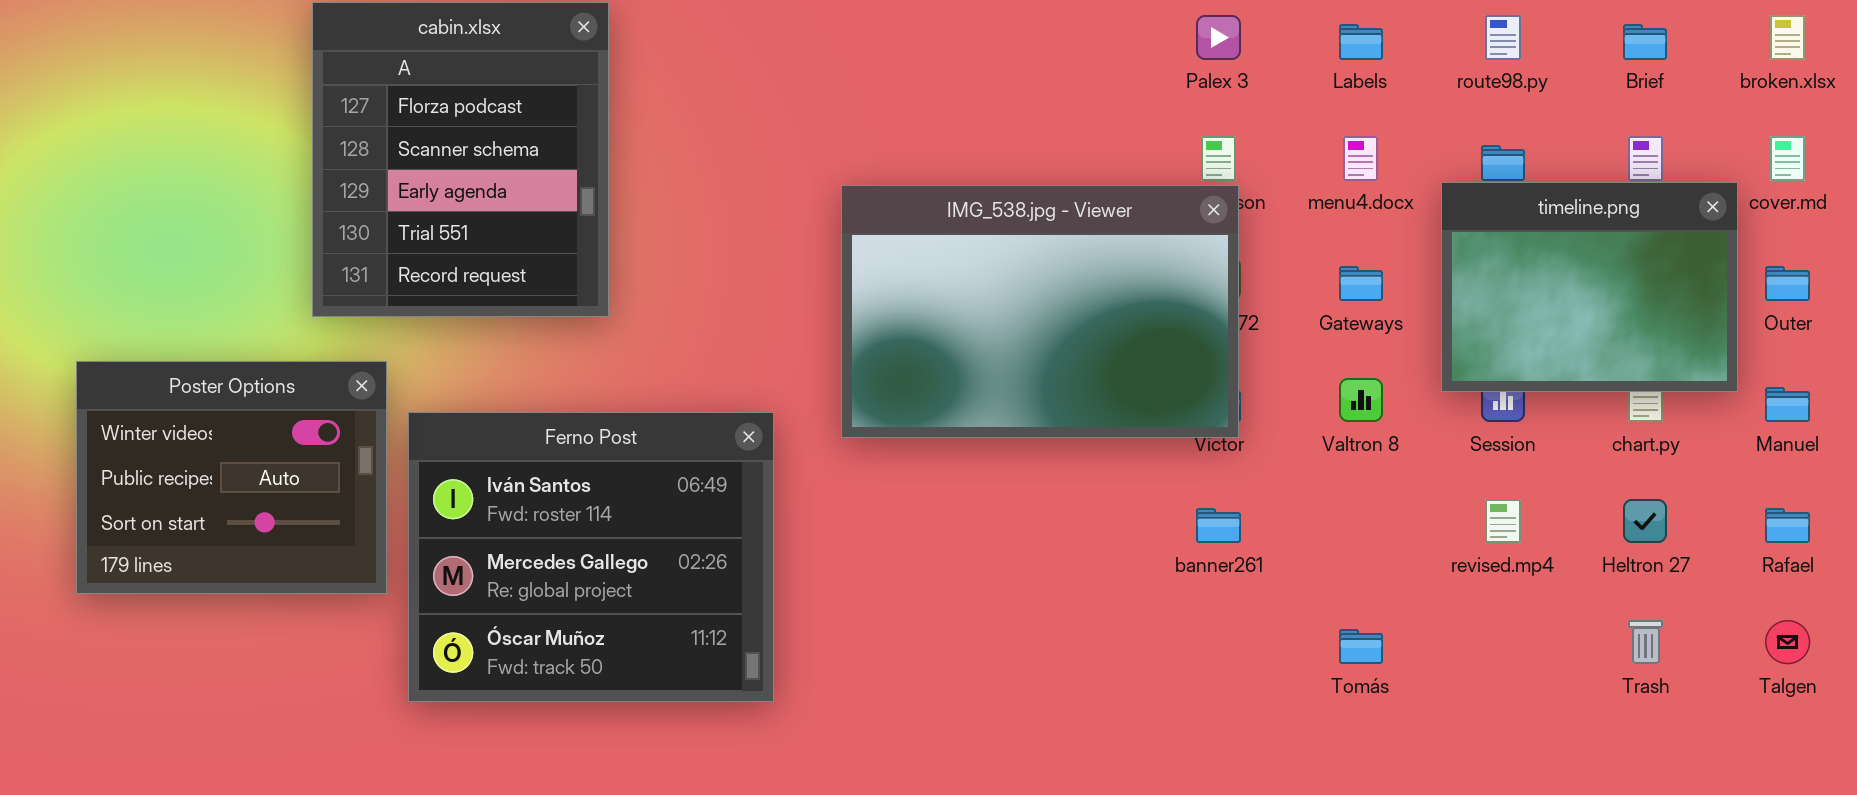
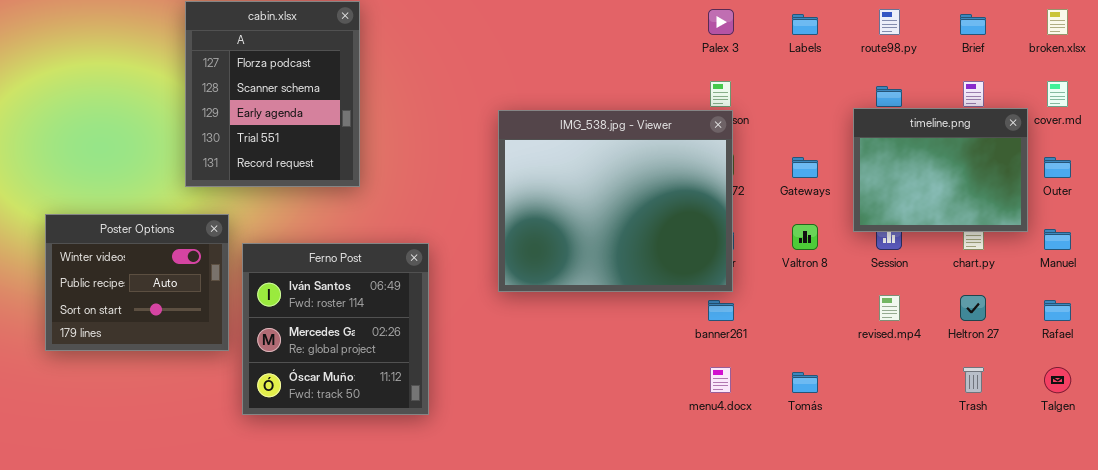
menu4.docx: [1343,136,1378,181] -> [710,367,731,393], moved
IMG_538.jpg - Viewer: [841,185,1239,438] -> [498,110,733,292], resized
Ferno Post: [408,412,774,702] -> [242,243,429,415], resized

